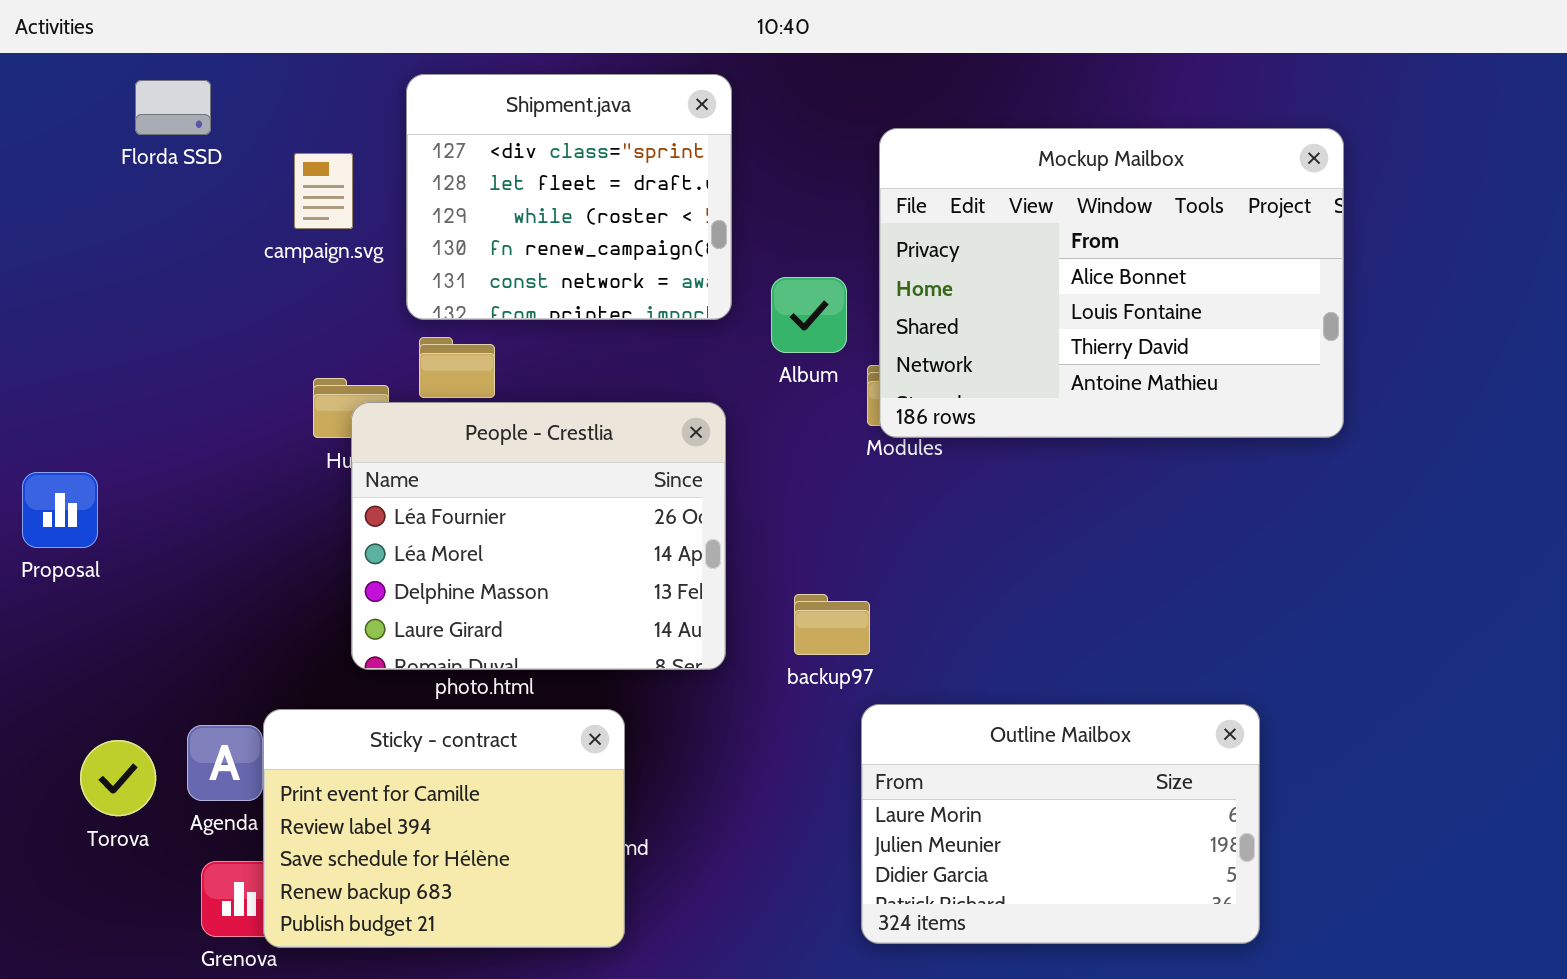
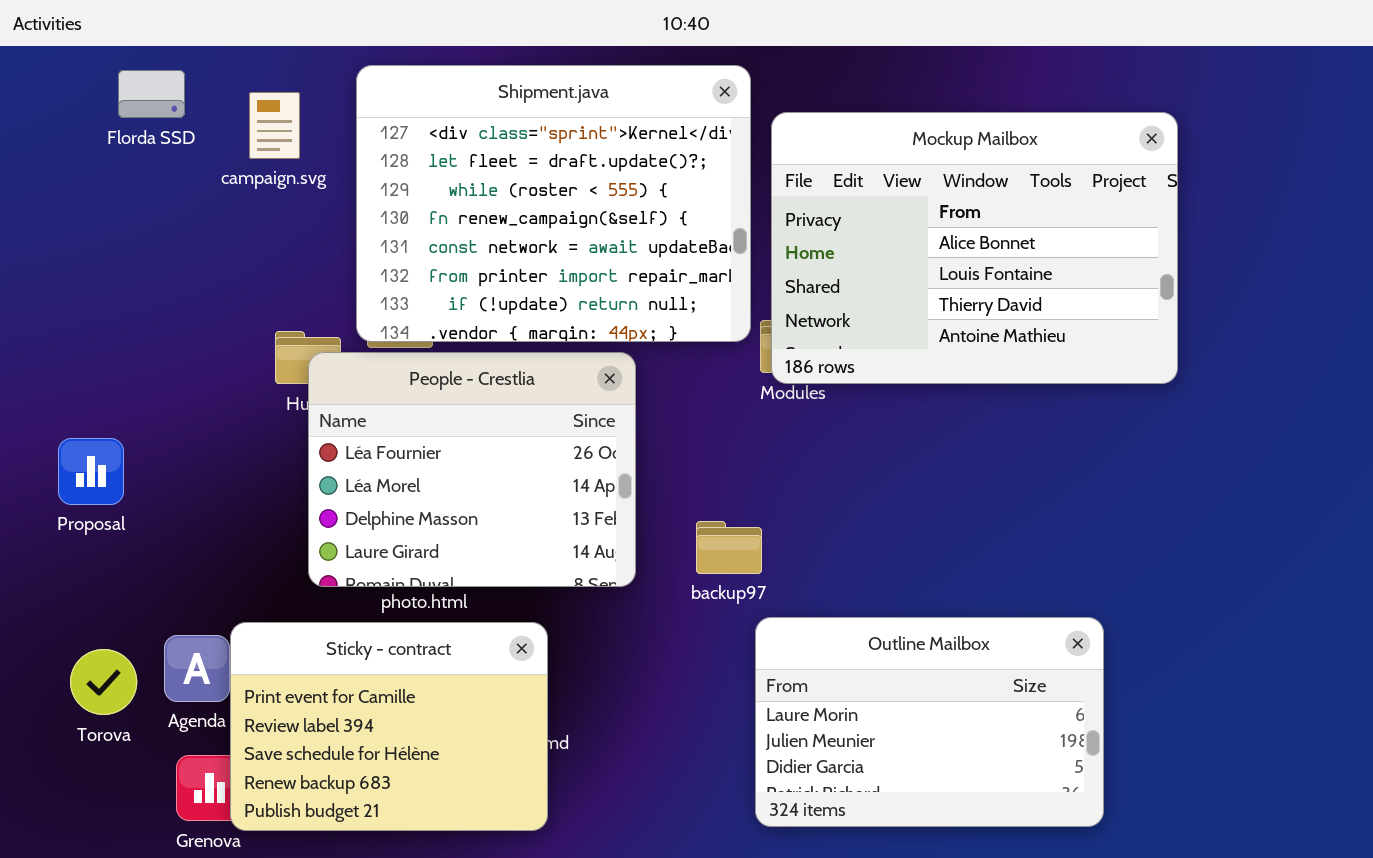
Shipment.java: [406,74,732,320] -> [356,65,751,342], resized
campaign.svg: [294,153,353,229] -> [249,92,300,159], moved
Proposal: [22,472,98,548] -> [58,438,124,505], moved

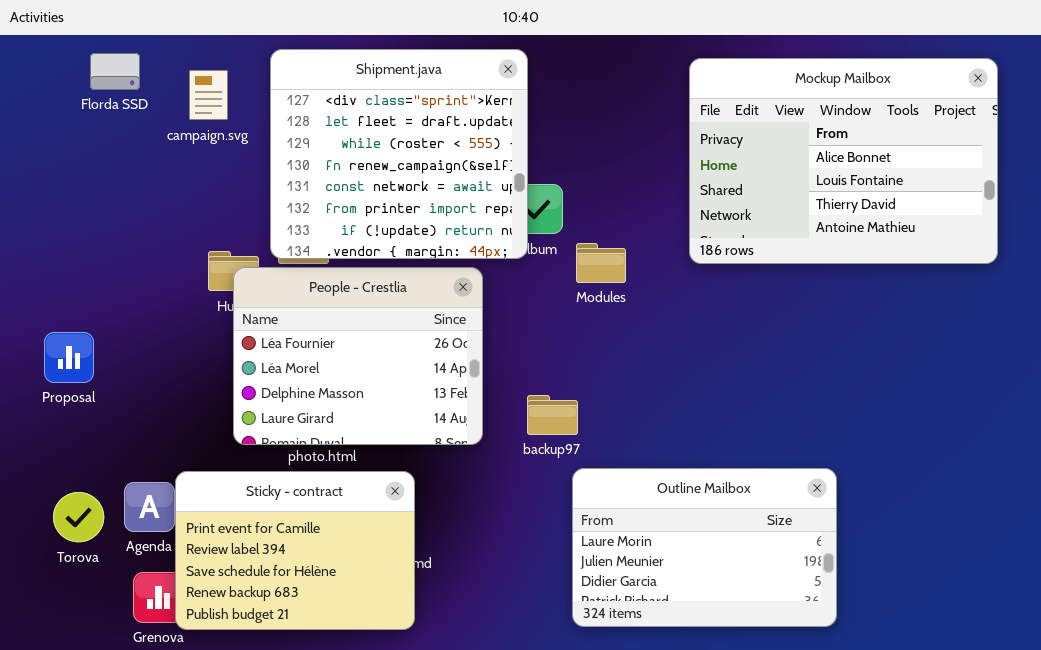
Shipment.java: [356,65,751,342] -> [270,49,528,259], resized
Mockup Mailbox: [771,112,1178,384] -> [689,58,998,264], moved

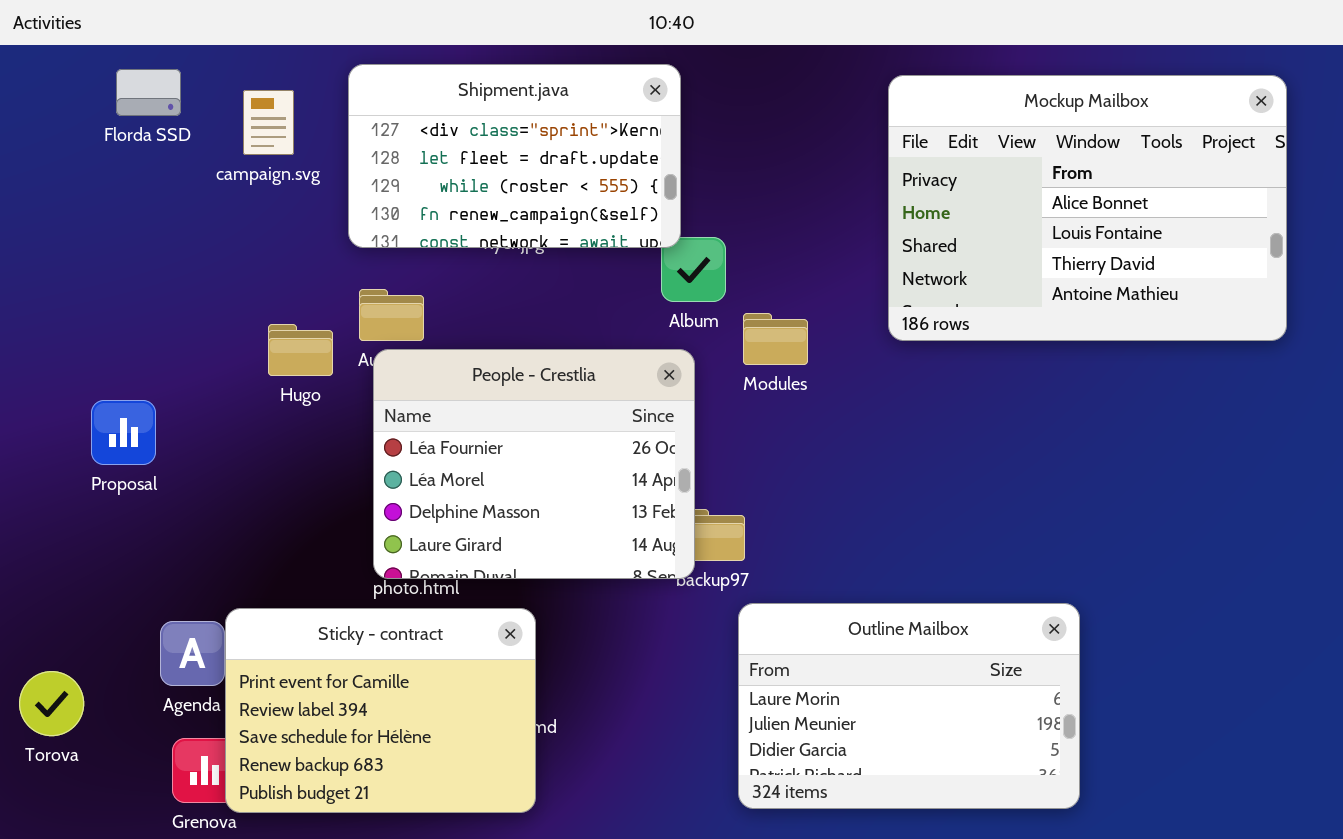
Shipment.java: [270,49,528,259] -> [348,64,681,248], resized
People - Crestlia: [233,267,483,445] -> [373,349,695,579], moved
Proposal: [44,332,94,383] -> [91,400,156,465], moved
Torova: [53,492,104,542] -> [19,671,84,736], moved

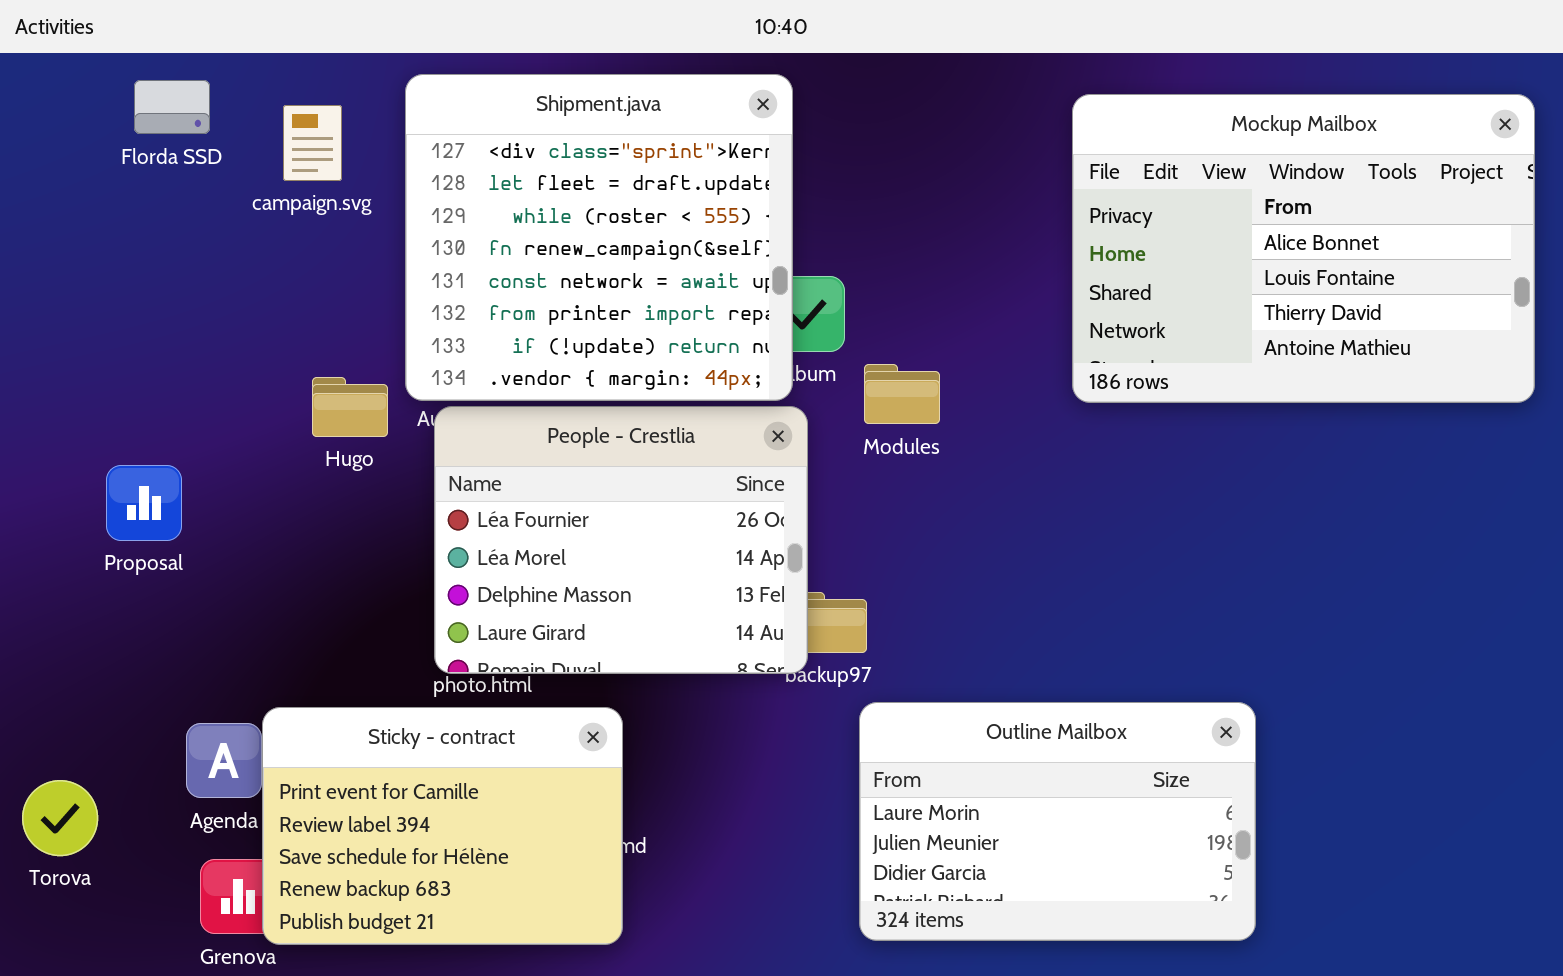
Shipment.java: [348,64,681,248] -> [405,74,793,401], resized
Mockup Mailbox: [888,75,1287,341] -> [1072,94,1535,403], moved

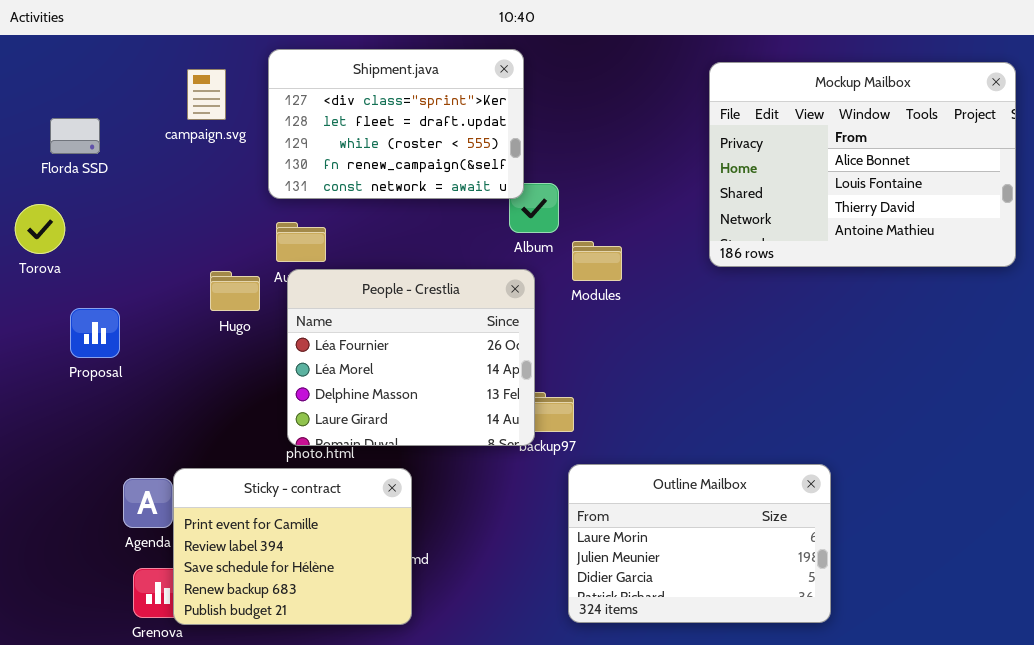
Shipment.java: [405,74,793,401] -> [268,49,524,199], resized
Florda SSD: [134,80,210,134] -> [50,118,100,154], moved
Hugo: [312,377,388,437] -> [210,271,260,311], moved
Torova: [22,780,98,856] -> [15,204,65,254], moved

